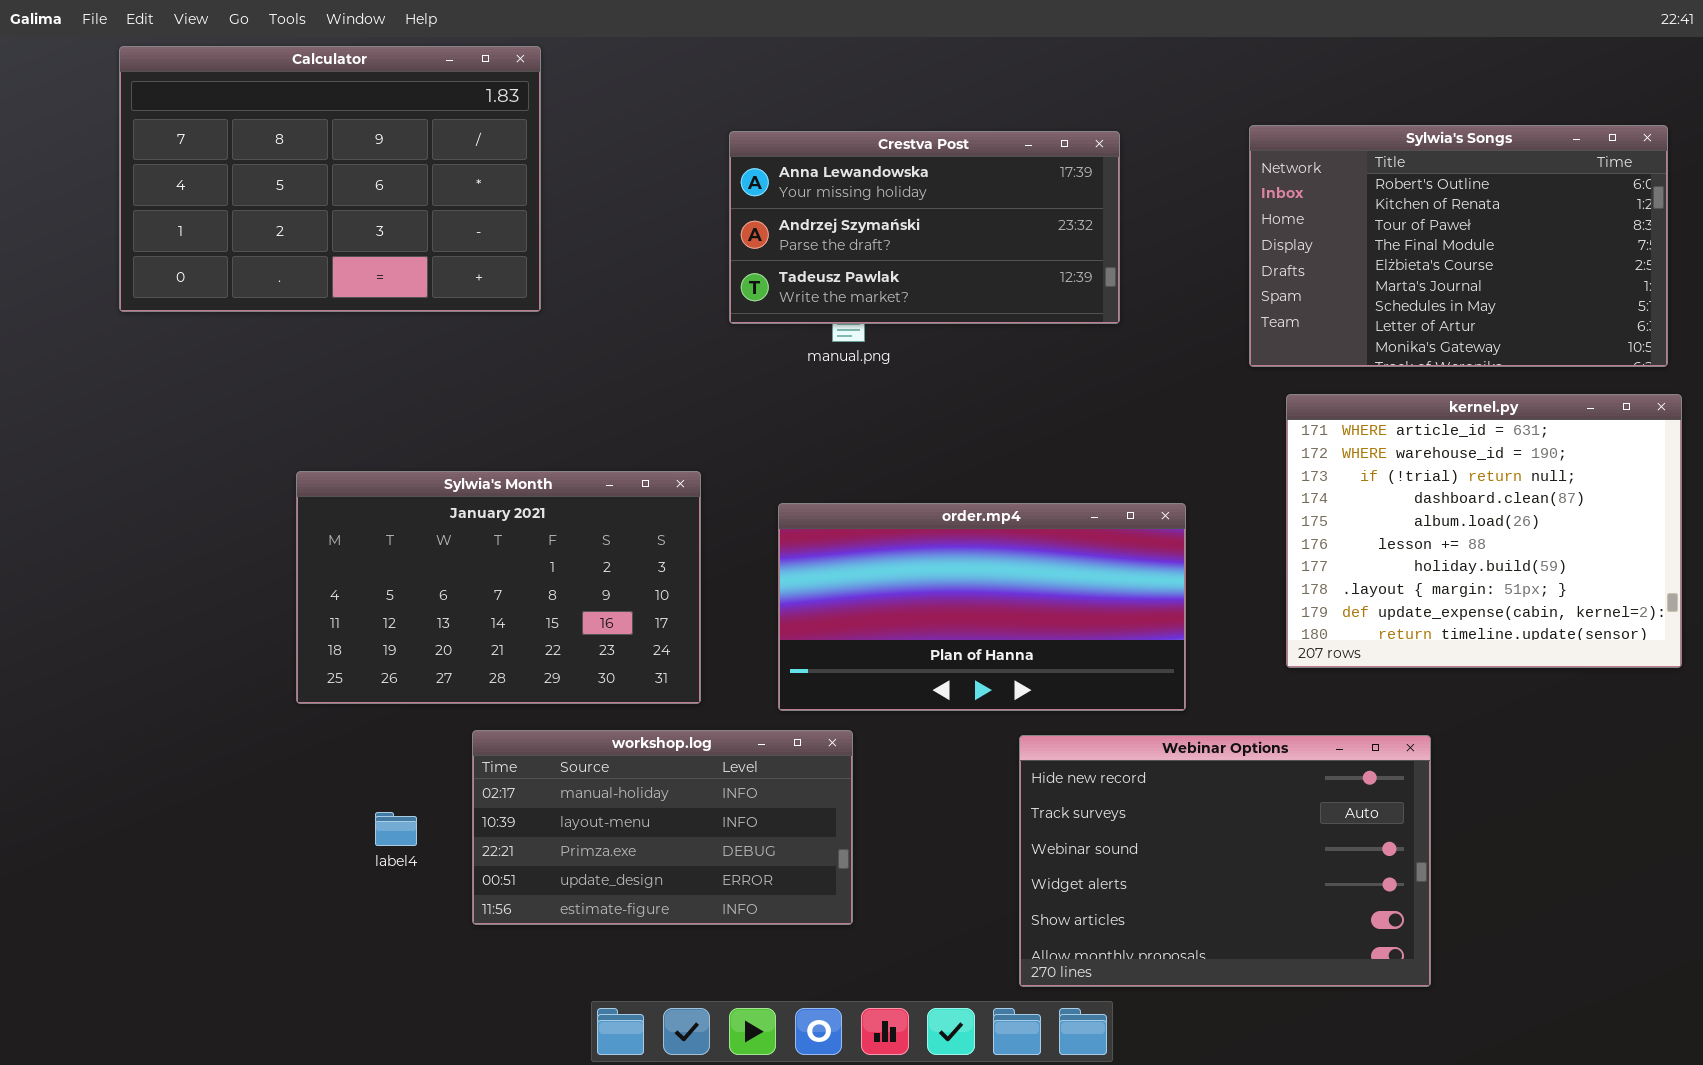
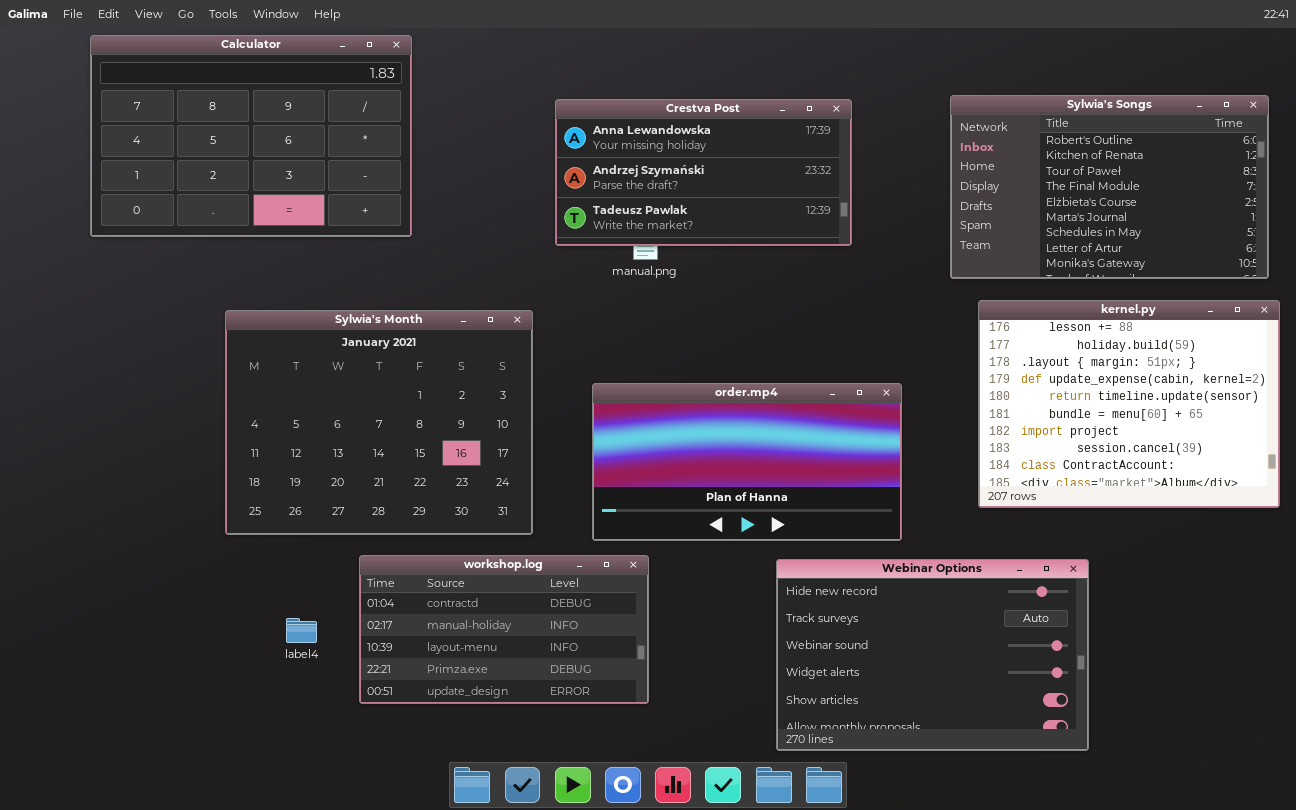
kernel.py: [1286,394,1682,668] -> [978,300,1280,508], scrolled down 5 rows
Sylwia's Month: [296,471,701,704] -> [225,310,533,535], resized
workshop.log: [472,730,853,925] -> [359,555,649,704], scrolled up 1 row

